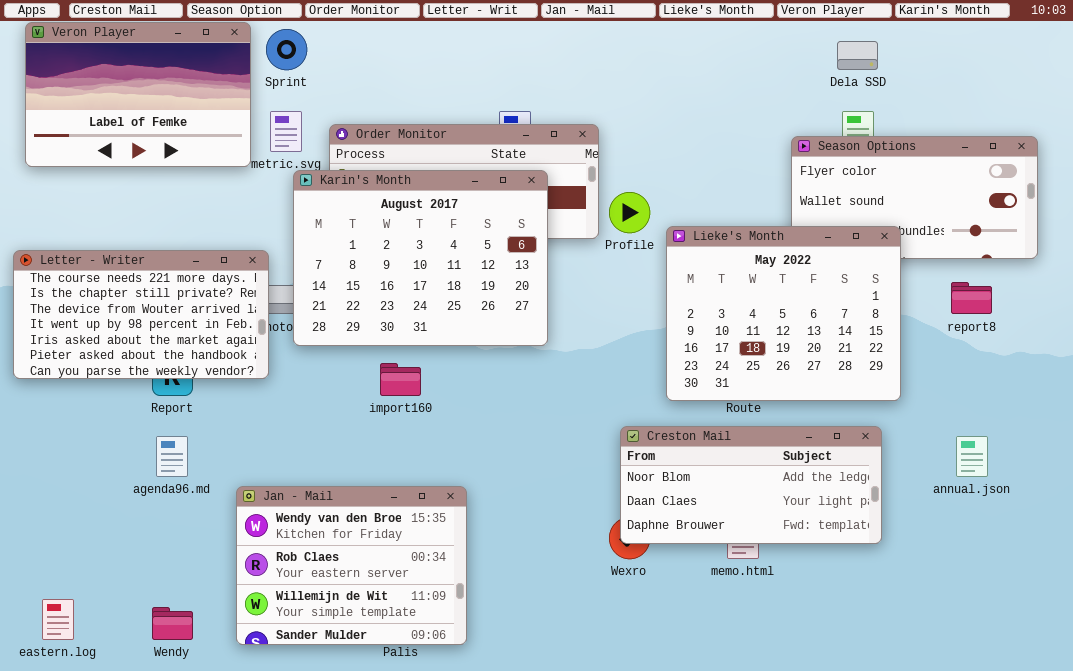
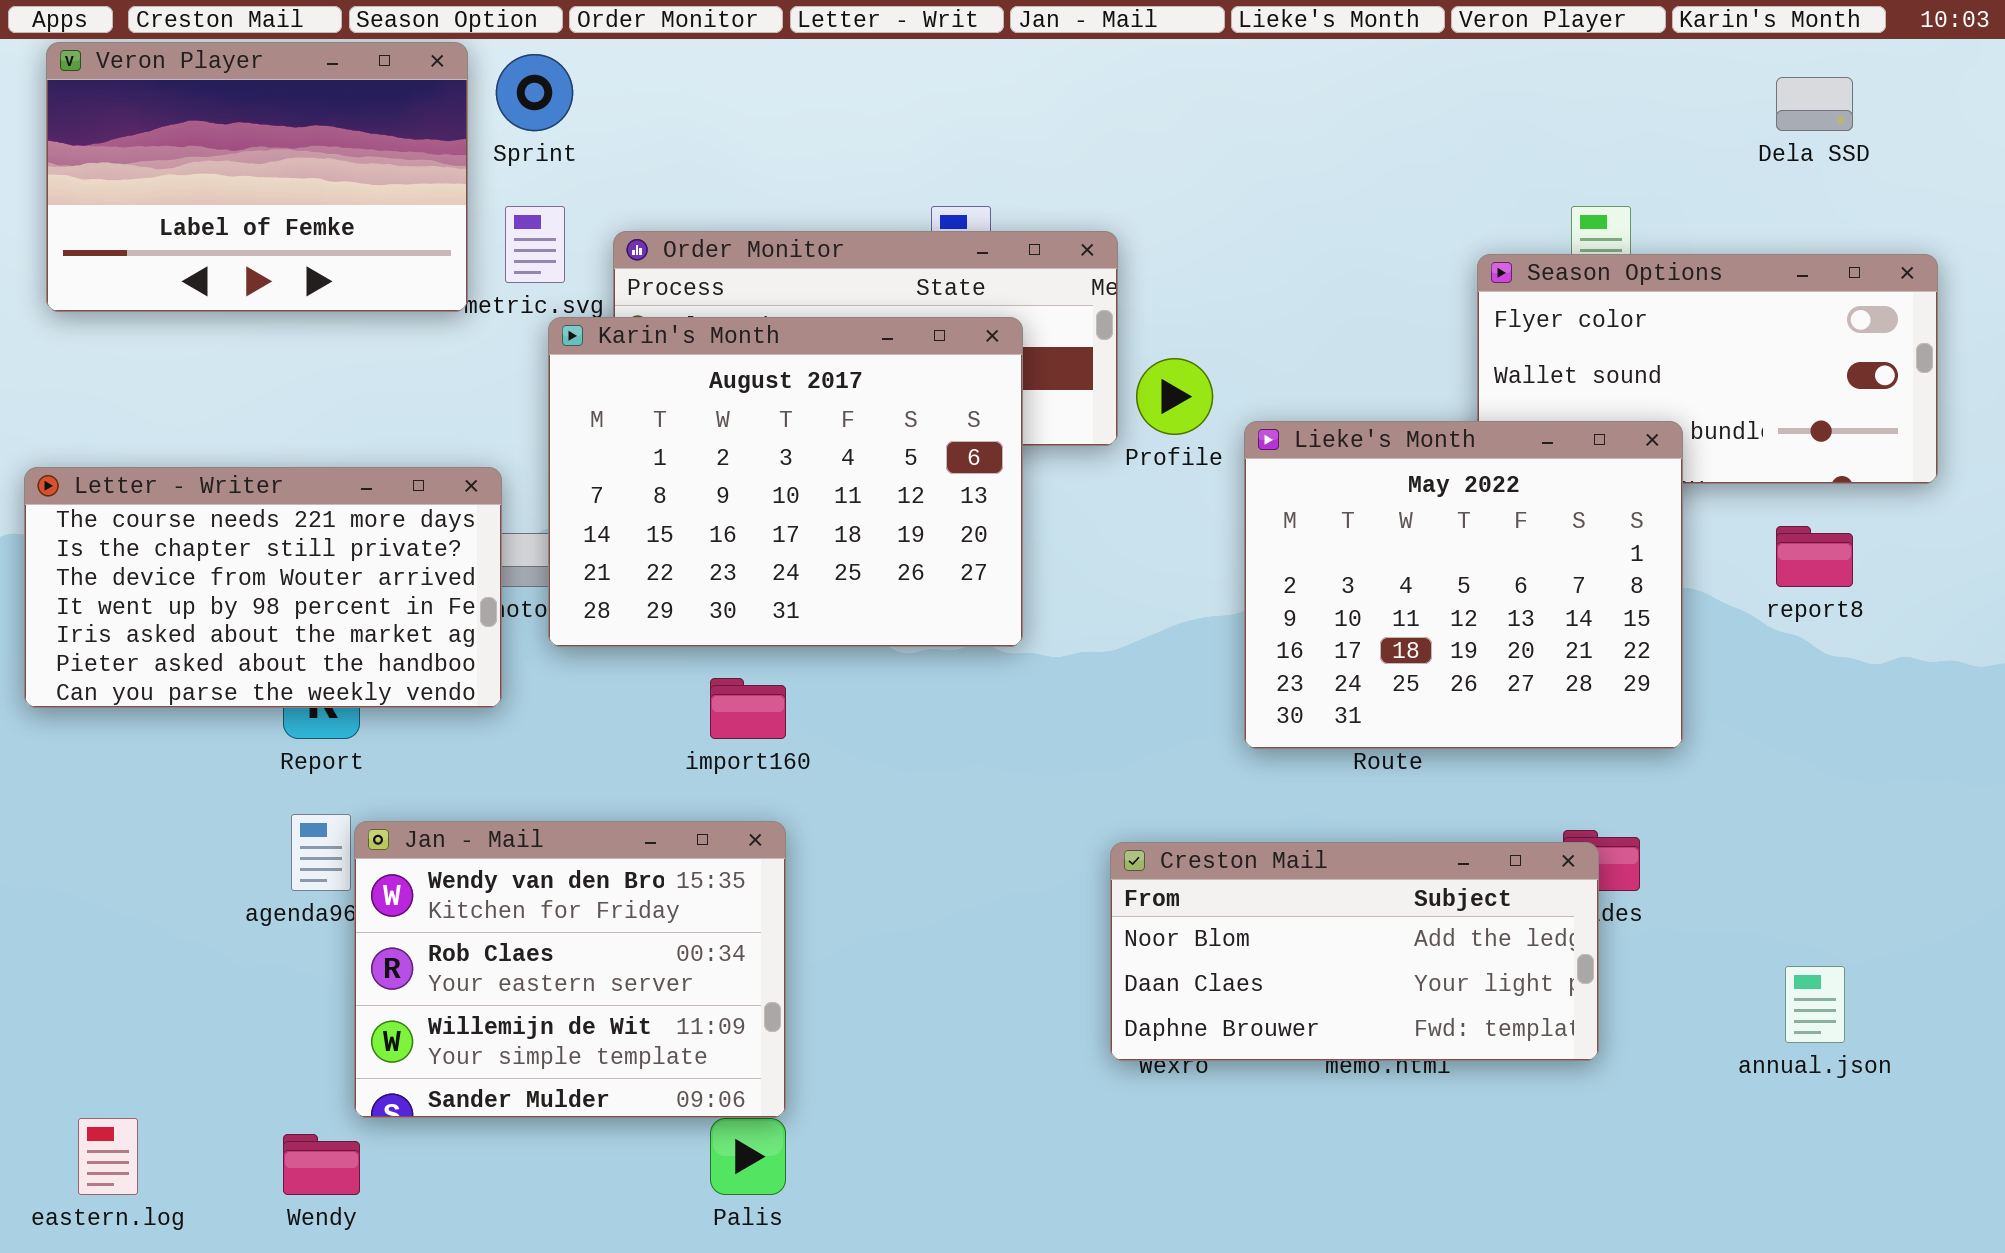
Dela SSD: [837,41,878,70] -> [1776,77,1853,131], moved
Creston Mail: [620,426,882,544] -> [1110,842,1599,1061], moved
annual.json: [956,436,988,477] -> [1785,966,1845,1043], moved
Jan - Mail: [236,486,467,645] -> [354,821,786,1118], moved

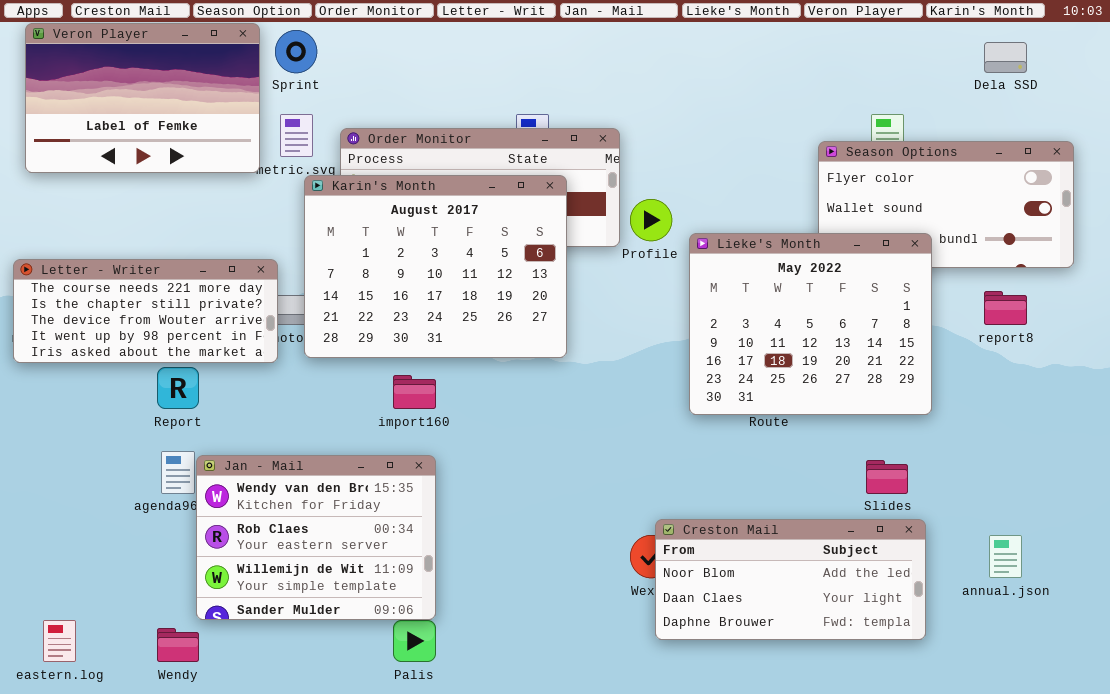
Letter - Writer: [24,467,502,708] -> [13,259,278,363], resized
Creston Mail: [1110,842,1599,1061] -> [655,519,926,640], moved

